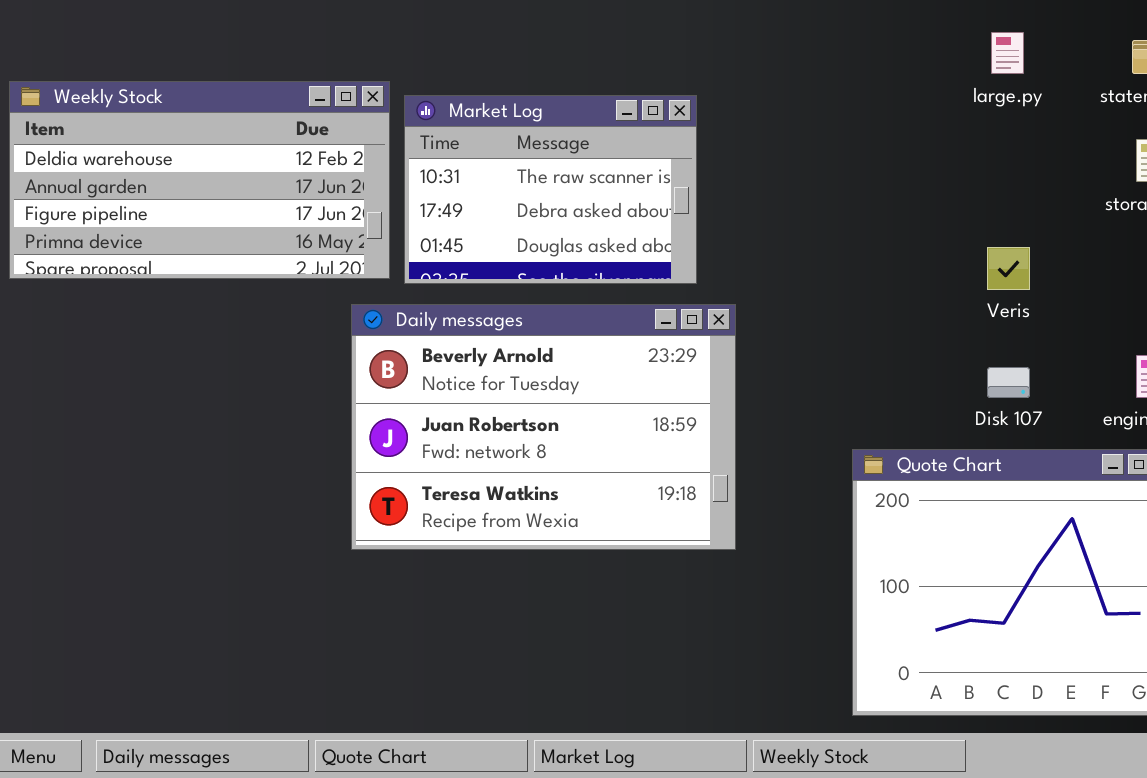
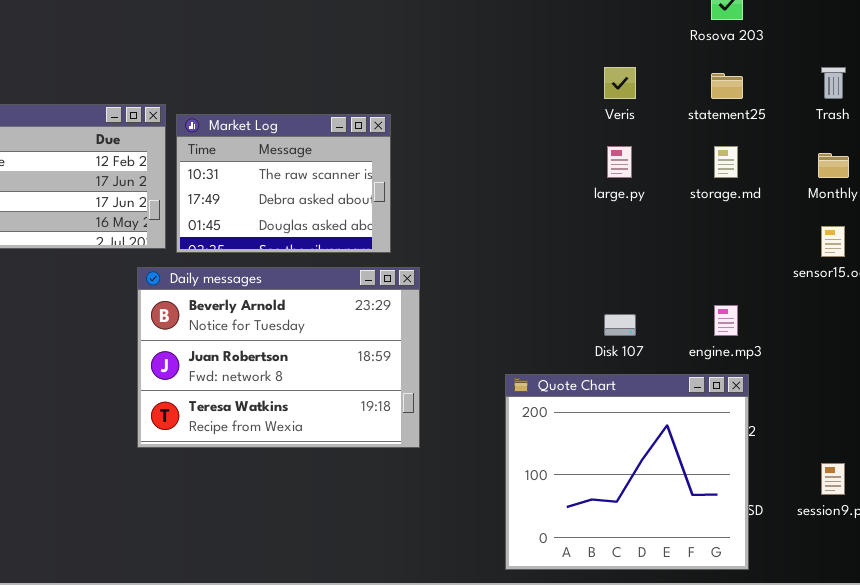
large.py: [991,32,1024,74] -> [607,146,632,178], moved
Veris: [987,247,1030,290] -> [604,67,636,99], moved

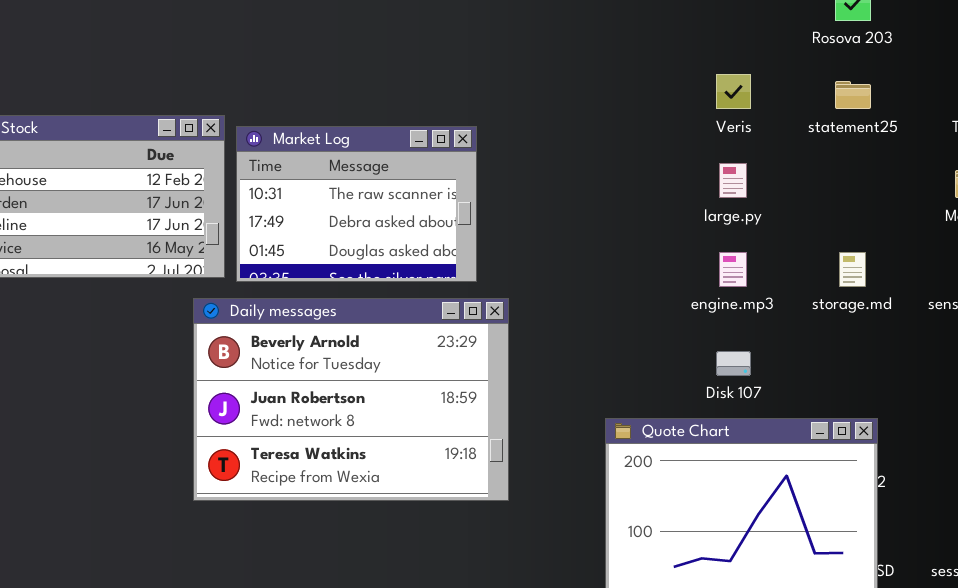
storage.md: [714,146,738,178] -> [839,252,866,287], moved
engine.mp3: [714,305,738,336] -> [719,252,747,287], moved

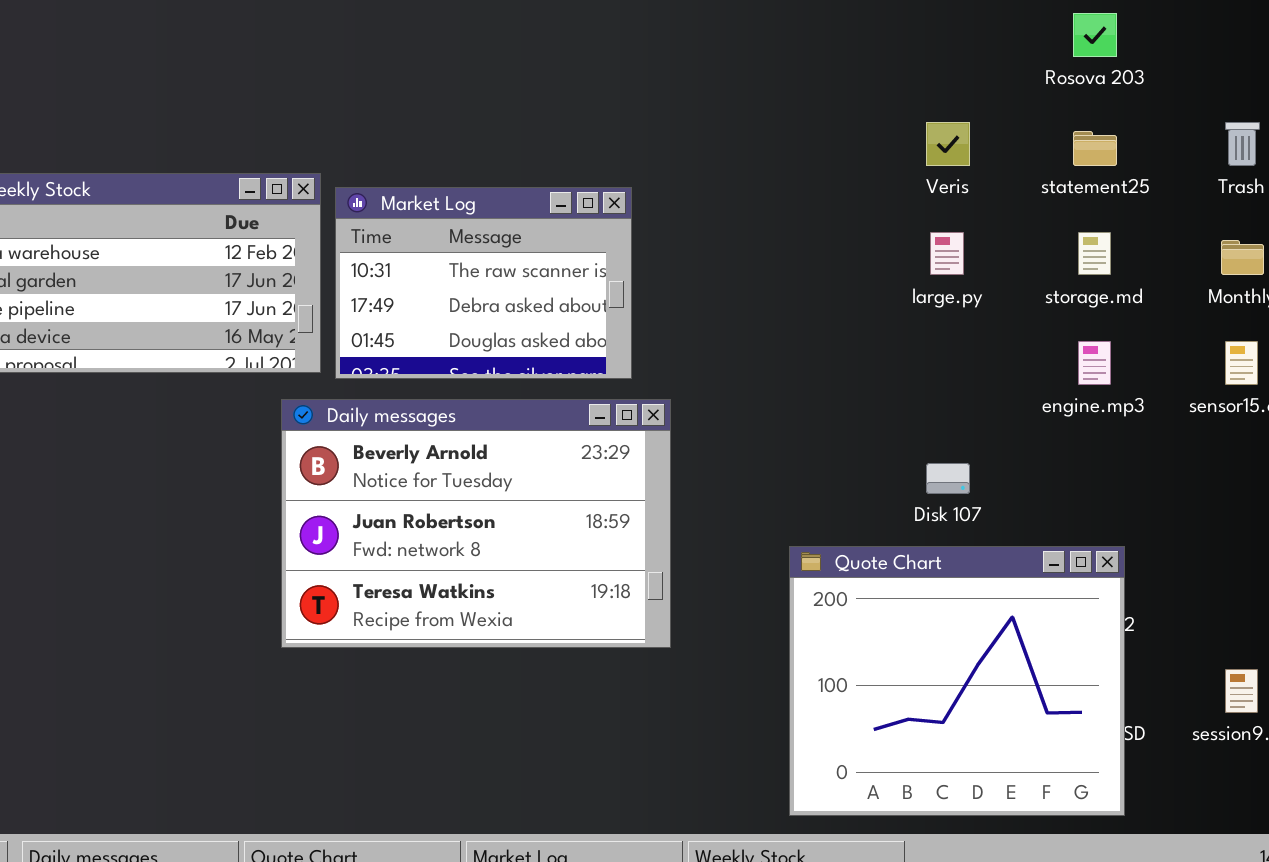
engine.mp3: [719,252,747,287] -> [1078,341,1111,385], moved
storage.md: [839,252,866,287] -> [1078,232,1111,275], moved

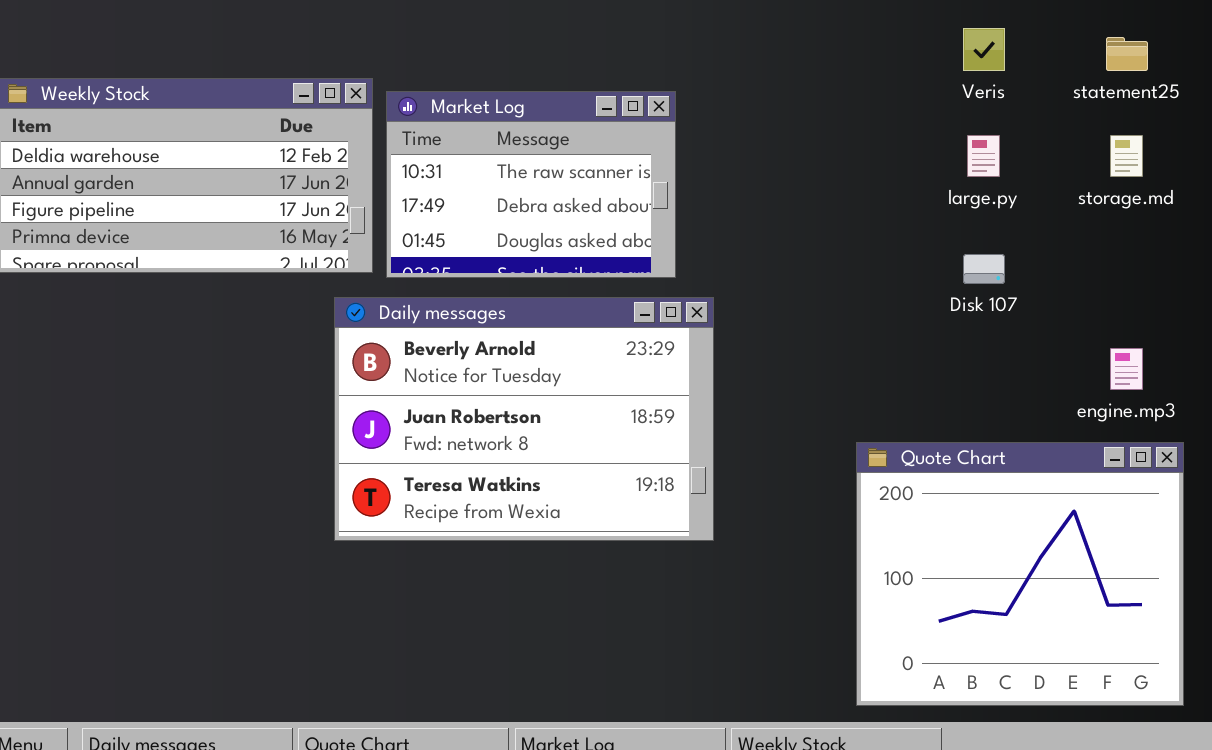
engine.mp3: [1078,341,1111,385] -> [1110,348,1143,390], moved
Disk 107: [926,463,970,494] -> [963,254,1005,284], moved
Quote Chart: [789,546,1125,816] -> [856,442,1184,706], moved

